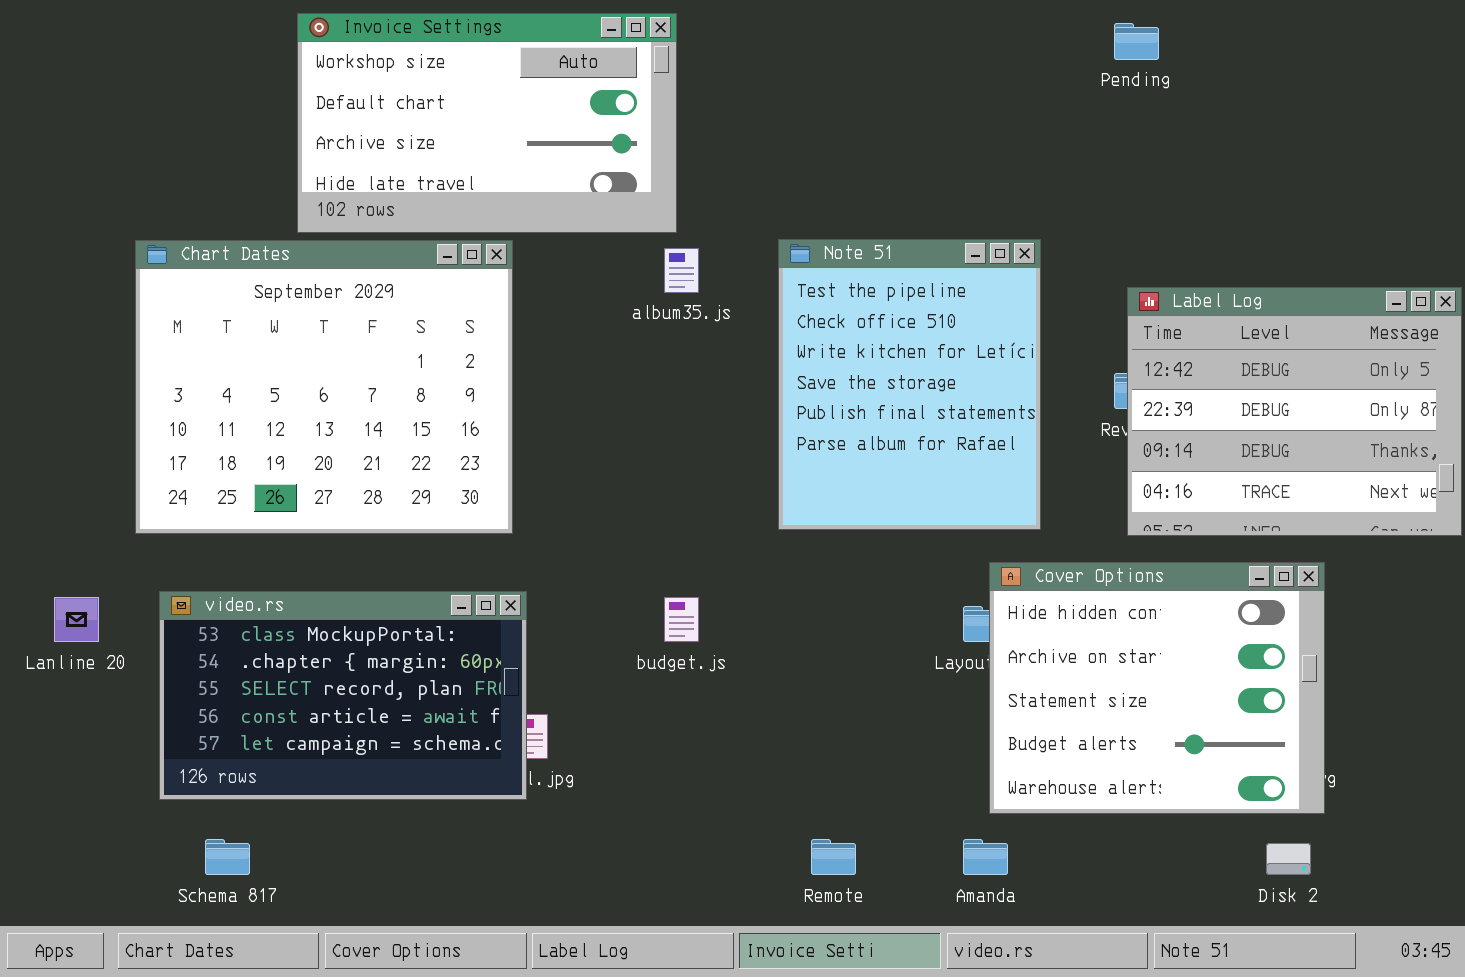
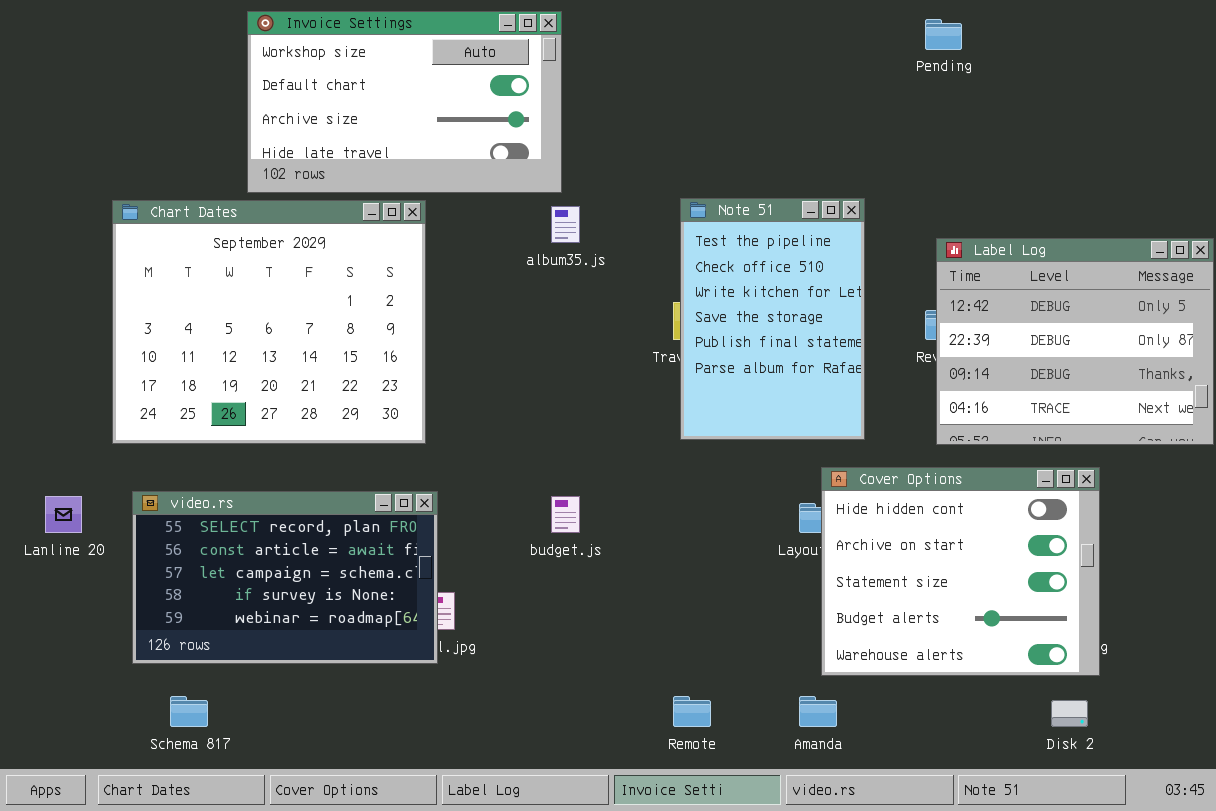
Note 51: [778,239,1041,530] -> [680,198,865,440], resized
video.rs: [159,591,527,800] -> [132,491,438,664], scrolled down 2 rows

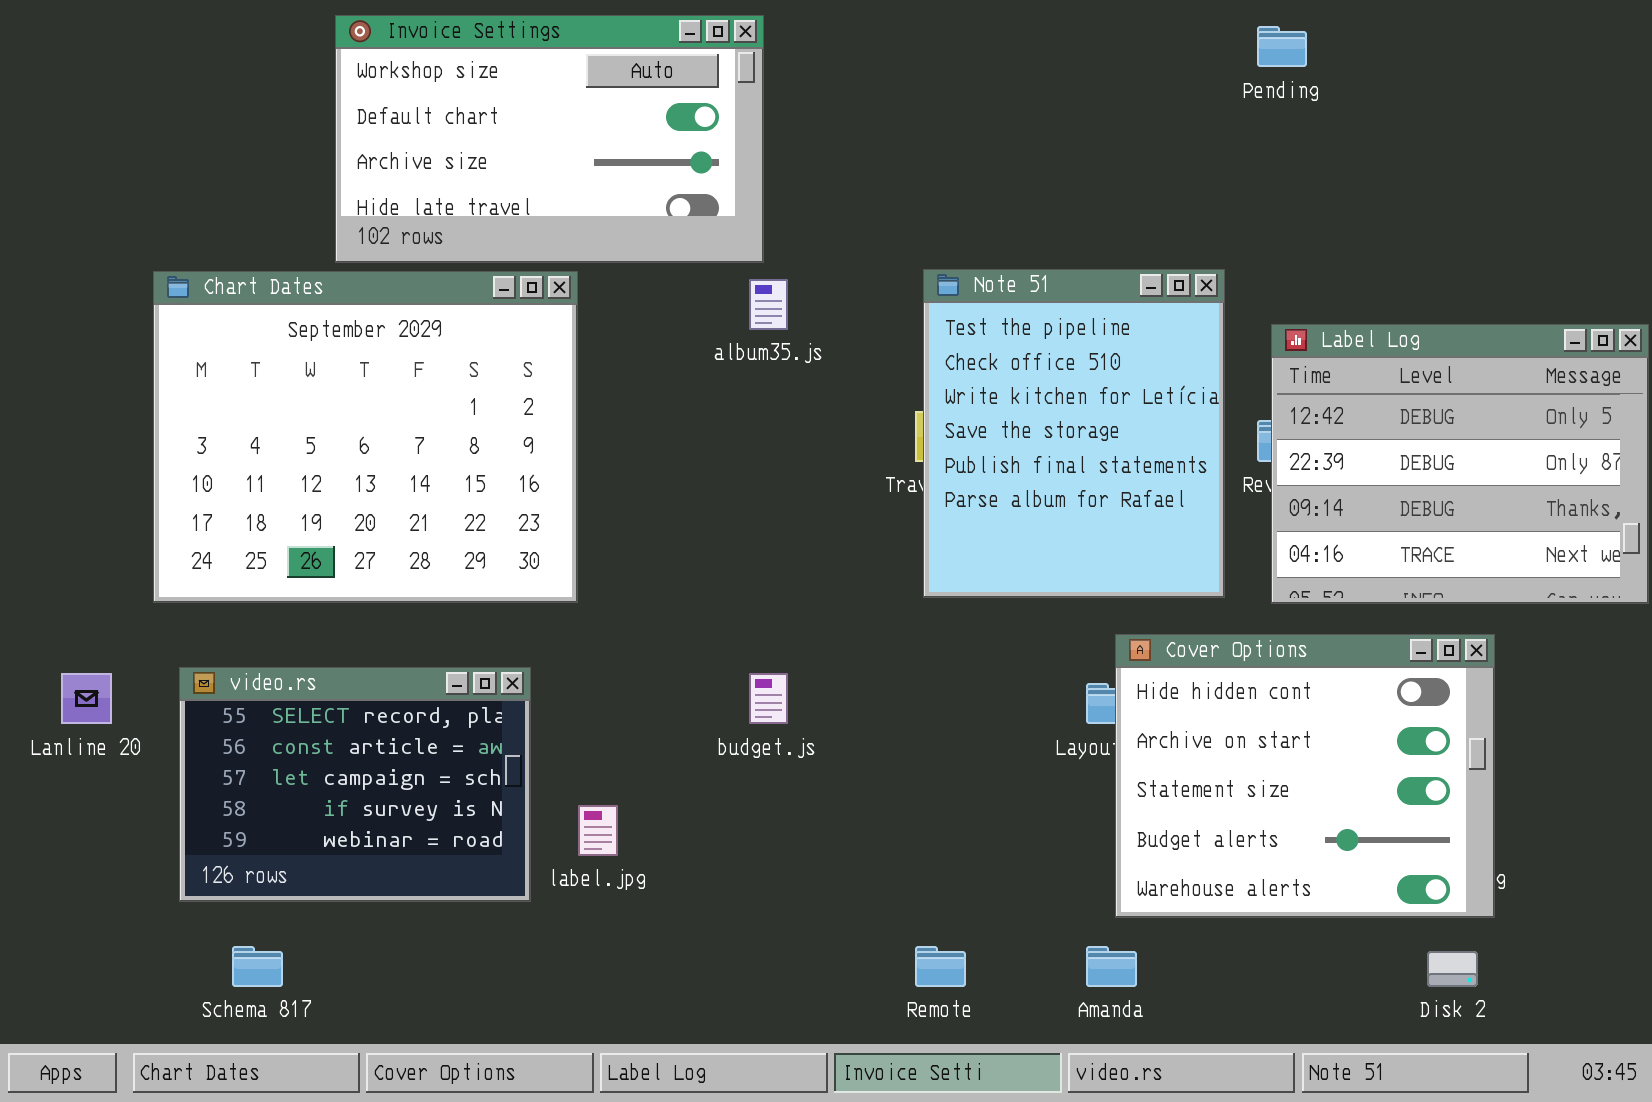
Note 51: [680,198,865,440] -> [923,269,1225,598], resized
video.rs: [132,491,438,664] -> [179,667,531,902], resized

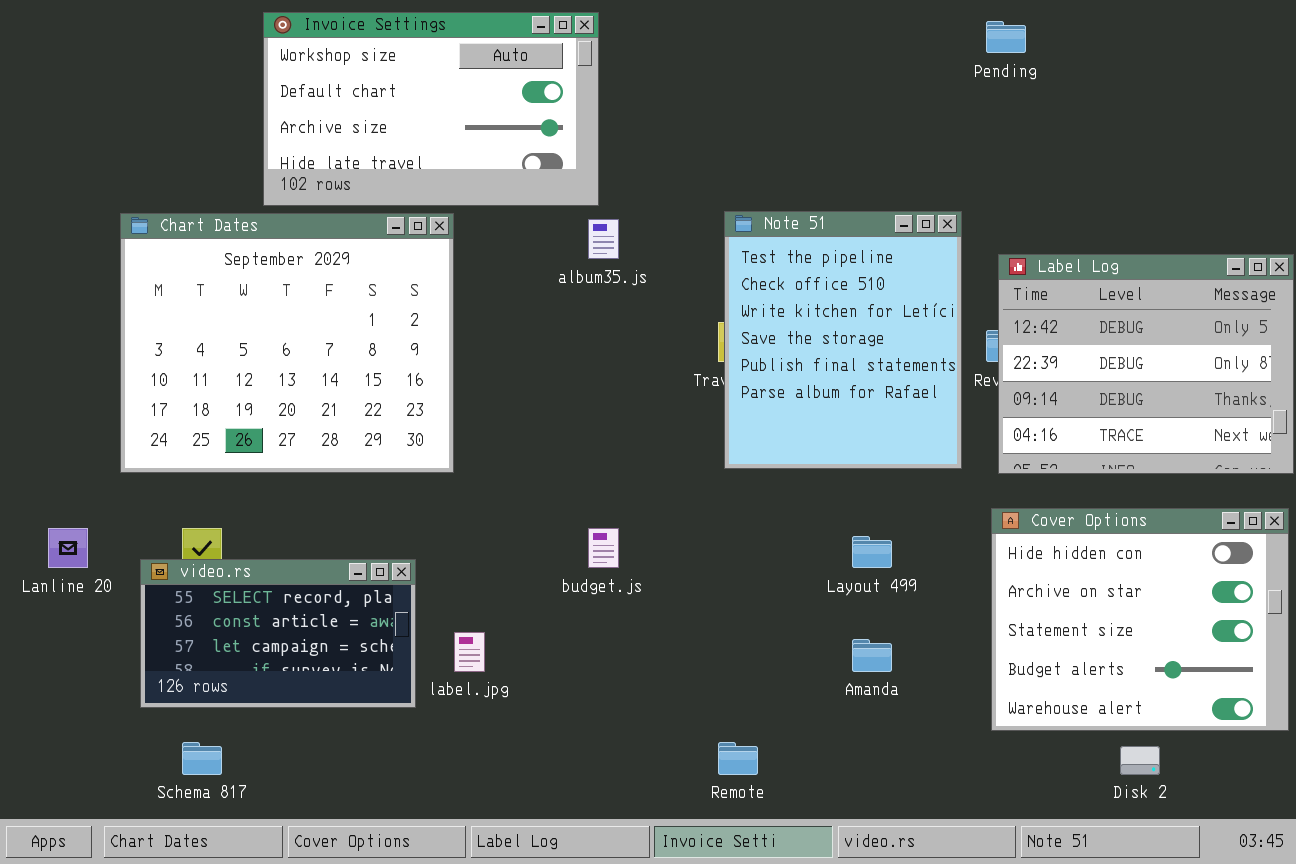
Cover Options: [1115,634,1495,918] -> [991,508,1289,731], moved
video.rs: [179,667,531,902] -> [140,559,416,708], resized
Amanda: [1086,946,1137,987] -> [852,639,892,672], moved

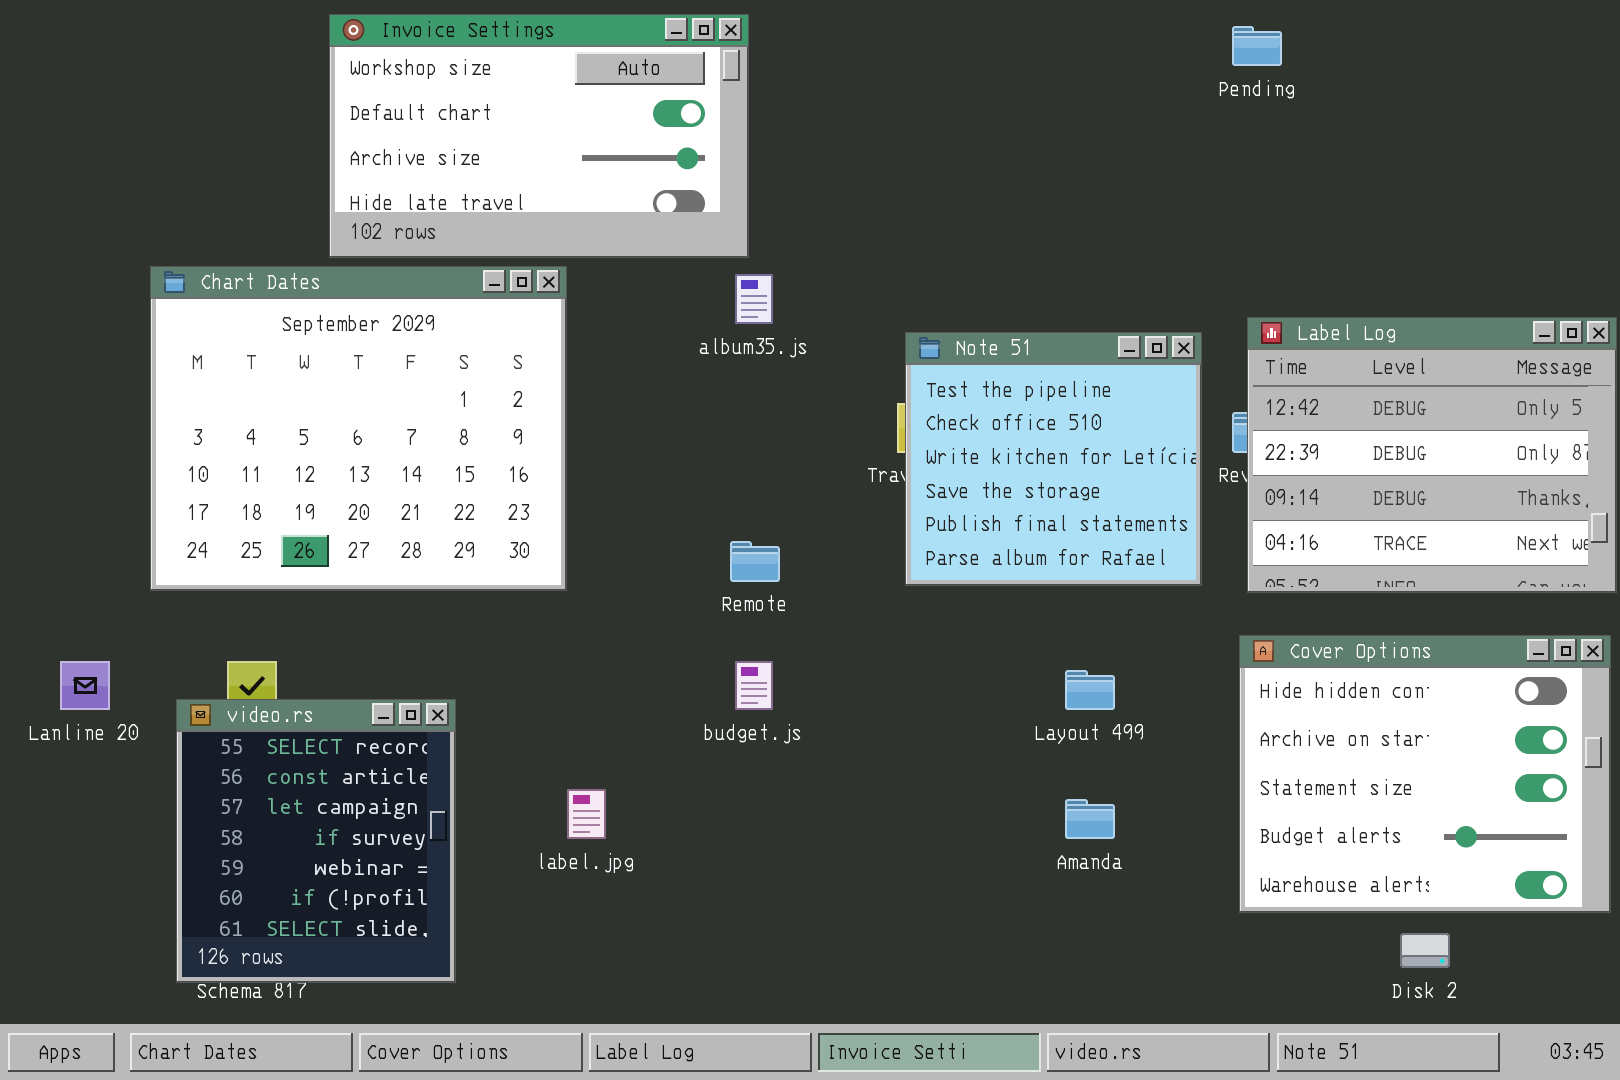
Note 51: [724,211,962,469] -> [905,332,1202,586], resized
video.rs: [140,559,416,708] -> [176,699,456,983], resized
Remote: [718,742,758,775] -> [730,541,780,582], moved

